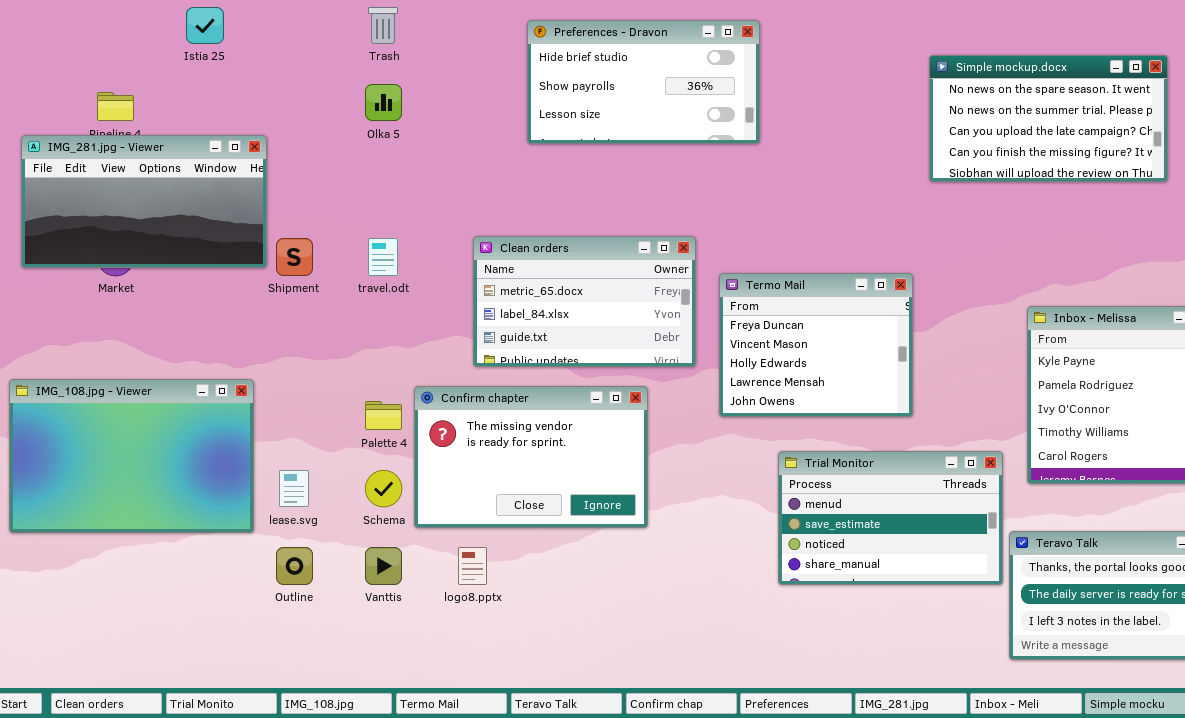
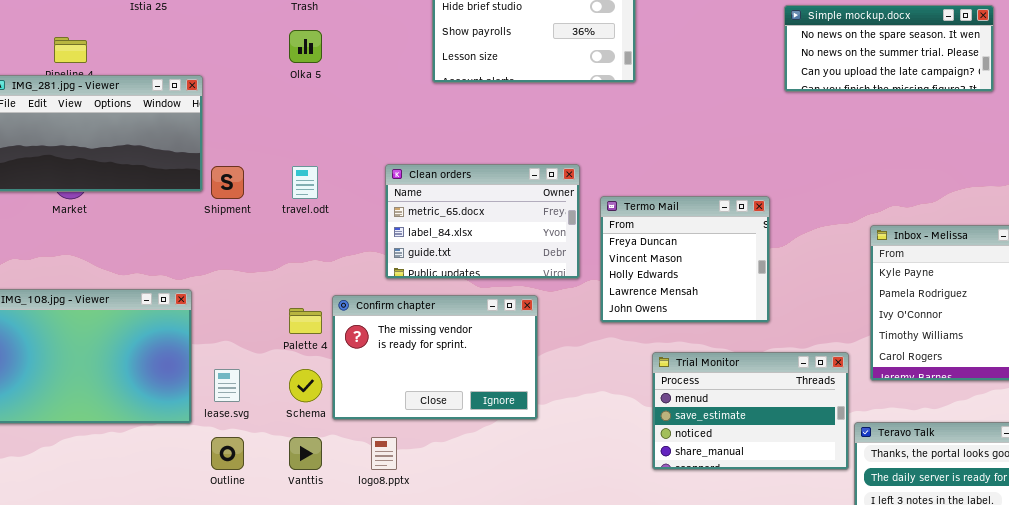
Simple mockup.docx: [929,55,1168,182] -> [784,5,994,92], resized

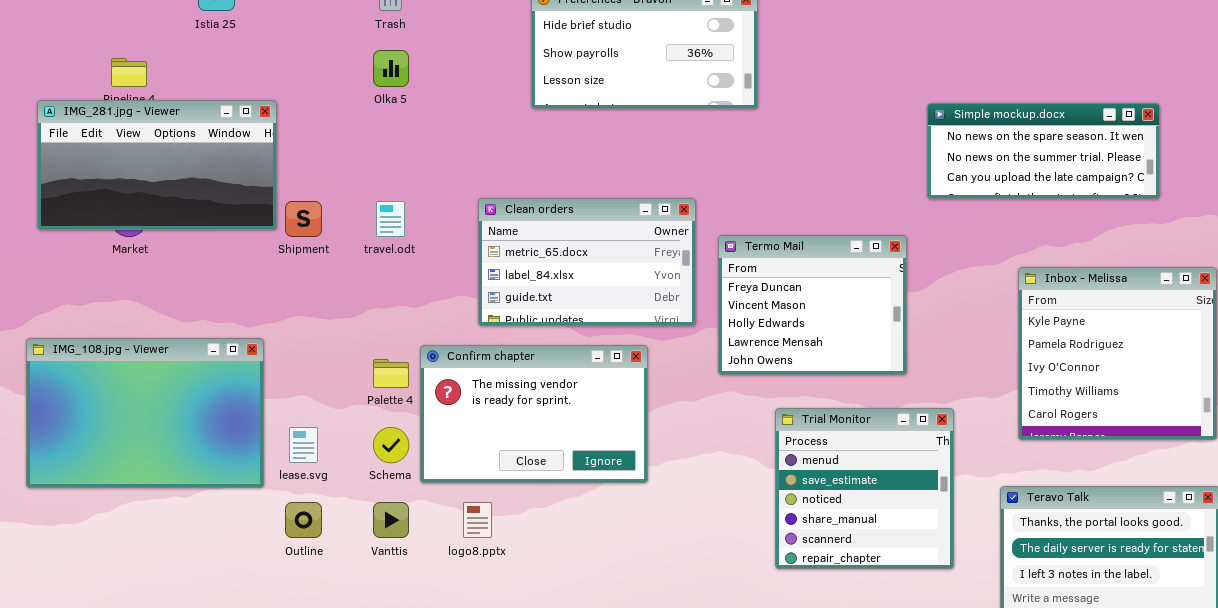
Simple mockup.docx: [784,5,994,92] -> [927,103,1160,199], moved
Trial Monitor: [652,352,849,470] -> [775,408,954,569], resized

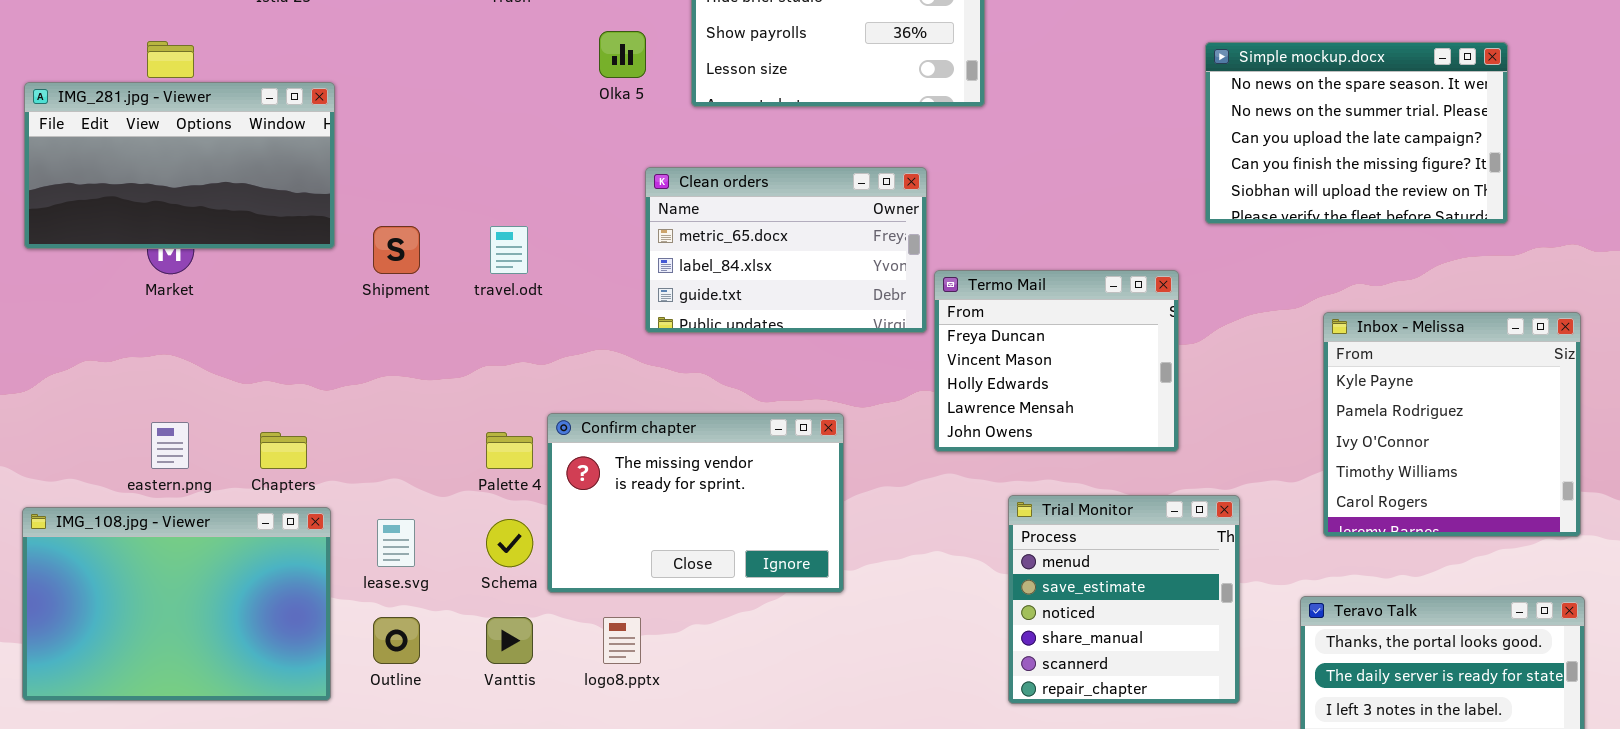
Olka 5: [373,50,409,87] -> [599,31,646,78], moved
IMG_281.jpg - Viewer: [37,100,277,230] -> [24,82,335,249], moved
Simple mockup.docx: [927,103,1160,199] -> [1205,42,1508,224], resized
Clean orders: [478,198,696,326] -> [645,167,927,333], moved
IMG_108.jpg - Viewer: [26,338,264,488] -> [22,507,331,701], moved

